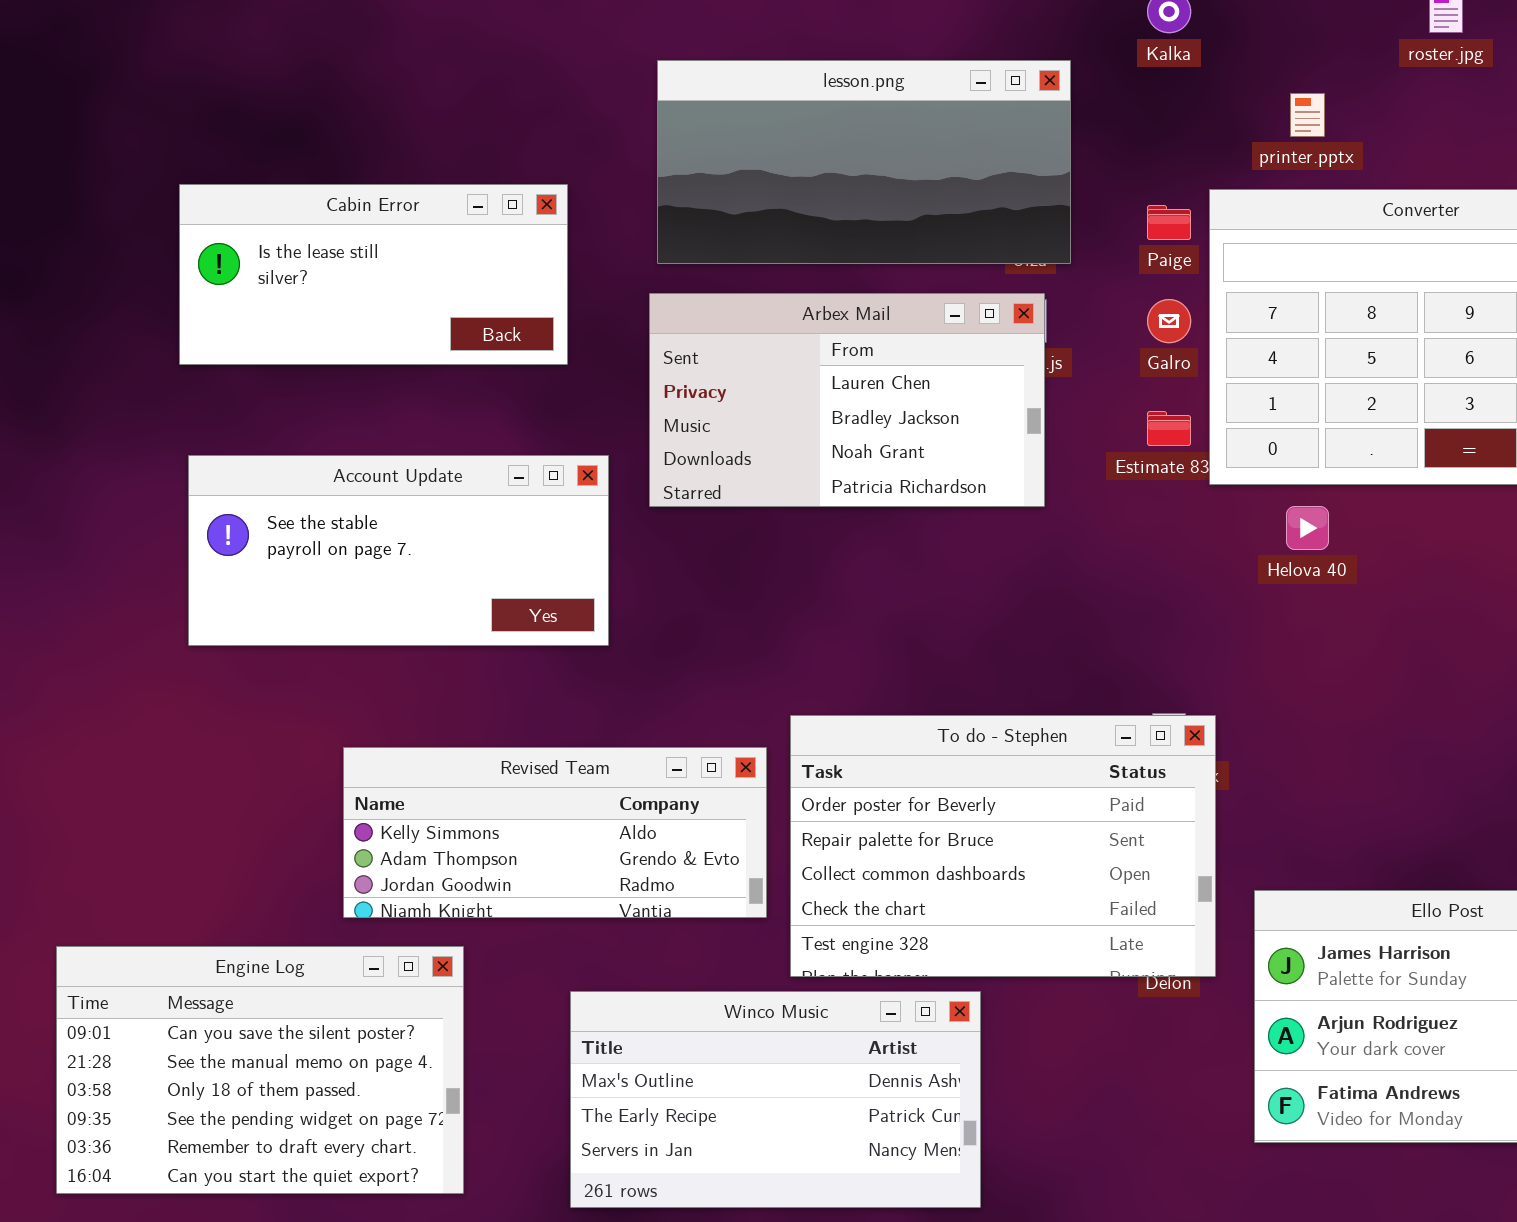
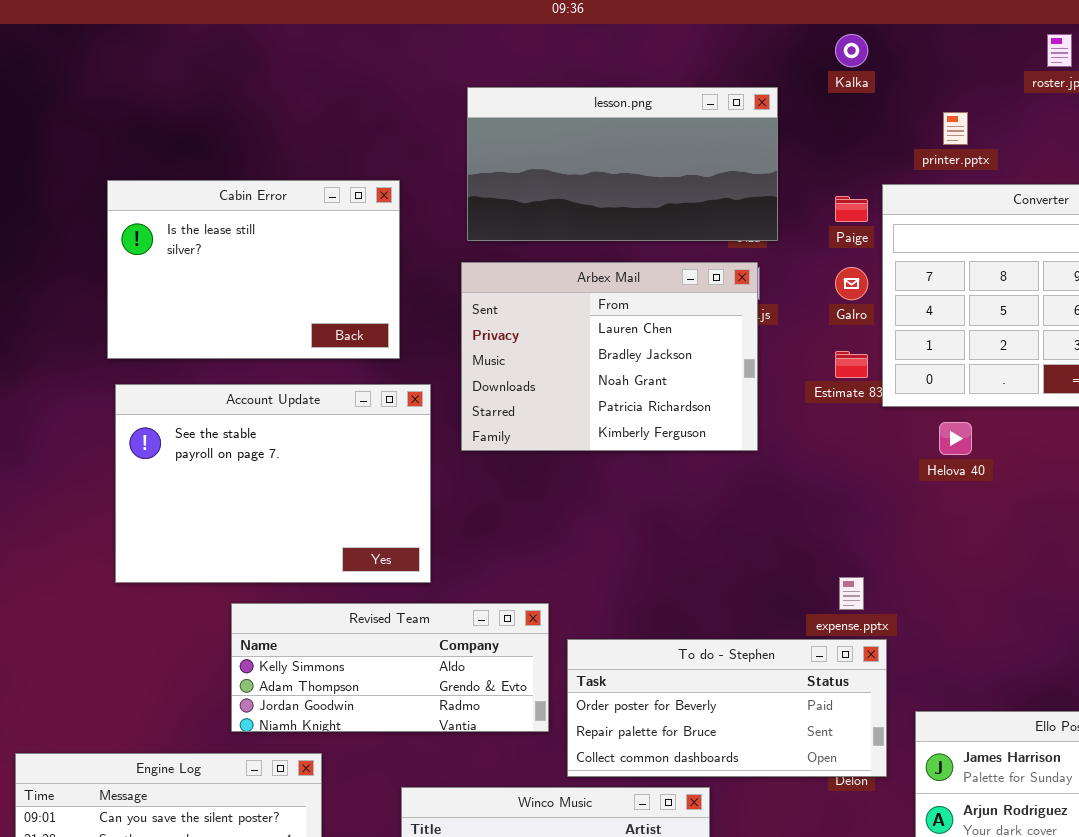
Cabin Error: [179,184,568,365] -> [107,180,400,359], resized
Arbex Mail: [649,293,1045,507] -> [461,262,758,451], resized
Account Update: [188,455,609,646] -> [115,384,431,583], resized
To do - Stephen: [790,715,1216,977] -> [567,639,887,777], resized

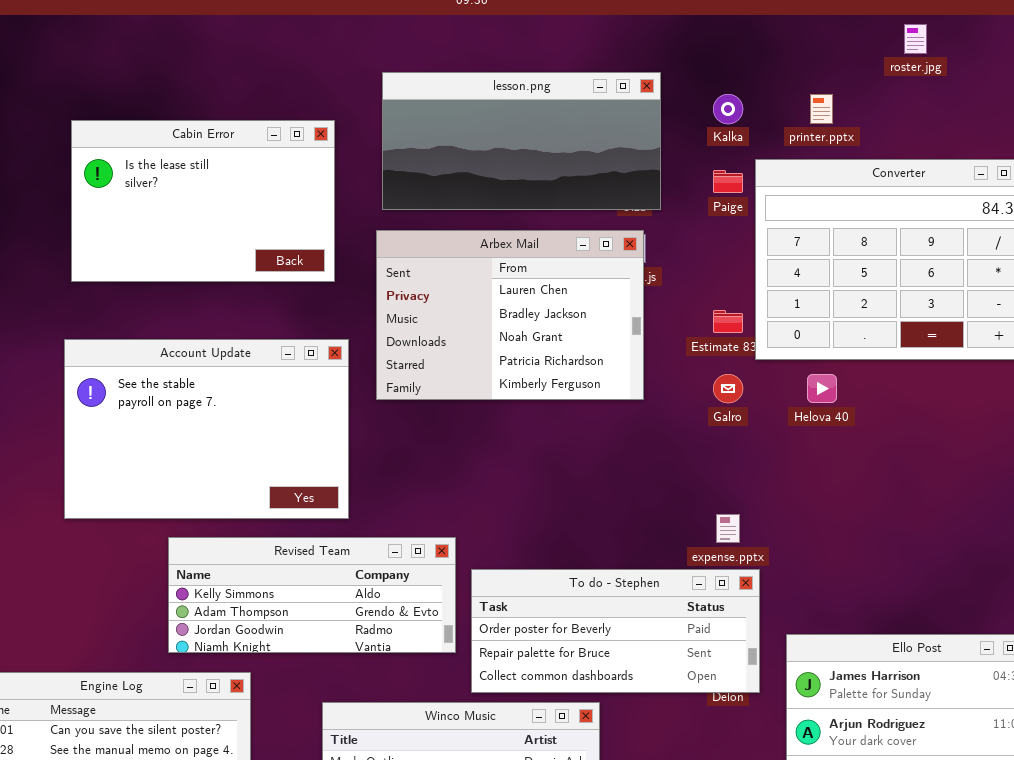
Kalka: [835,34,868,67] -> [713,94,743,124], moved
Cabin Error: [107,180,400,359] -> [71,120,335,282], moved
Galro: [835,267,868,300] -> [713,374,743,403], moved

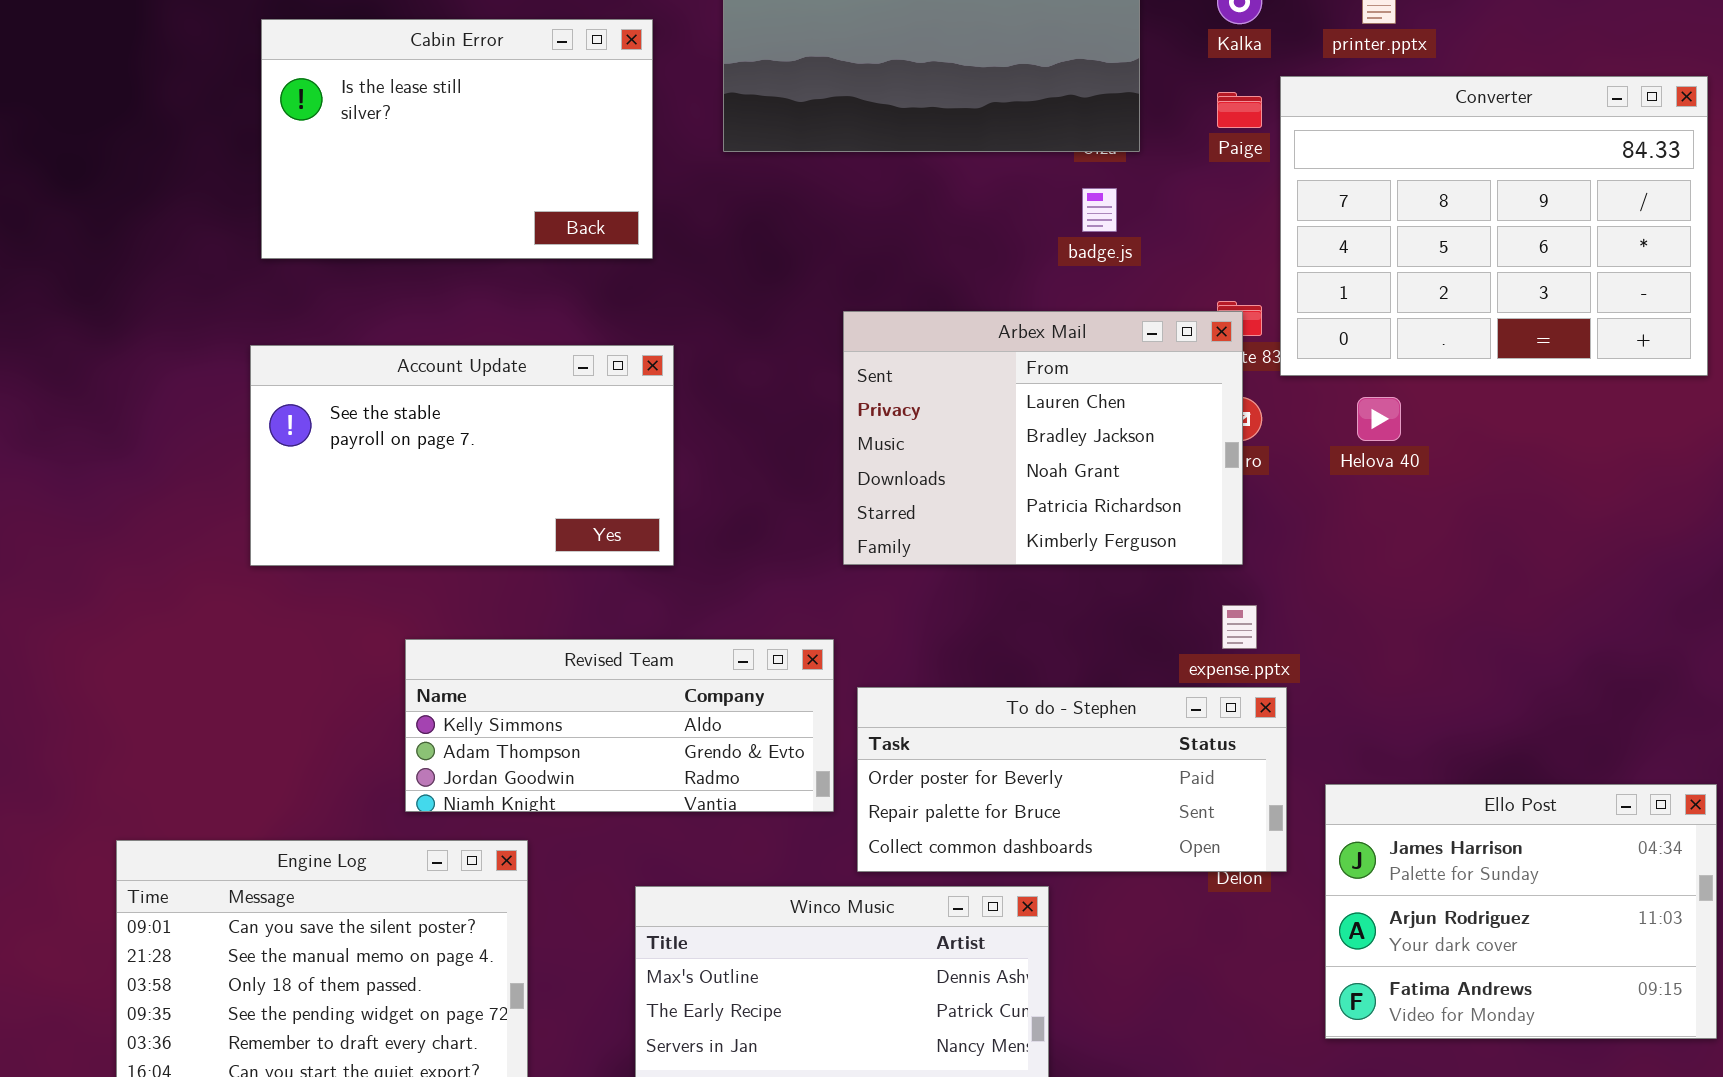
Arbex Mail: [376,230,644,400] -> [843,311,1243,565], moved
Account Update: [64,339,349,519] -> [250,345,674,566], resized

